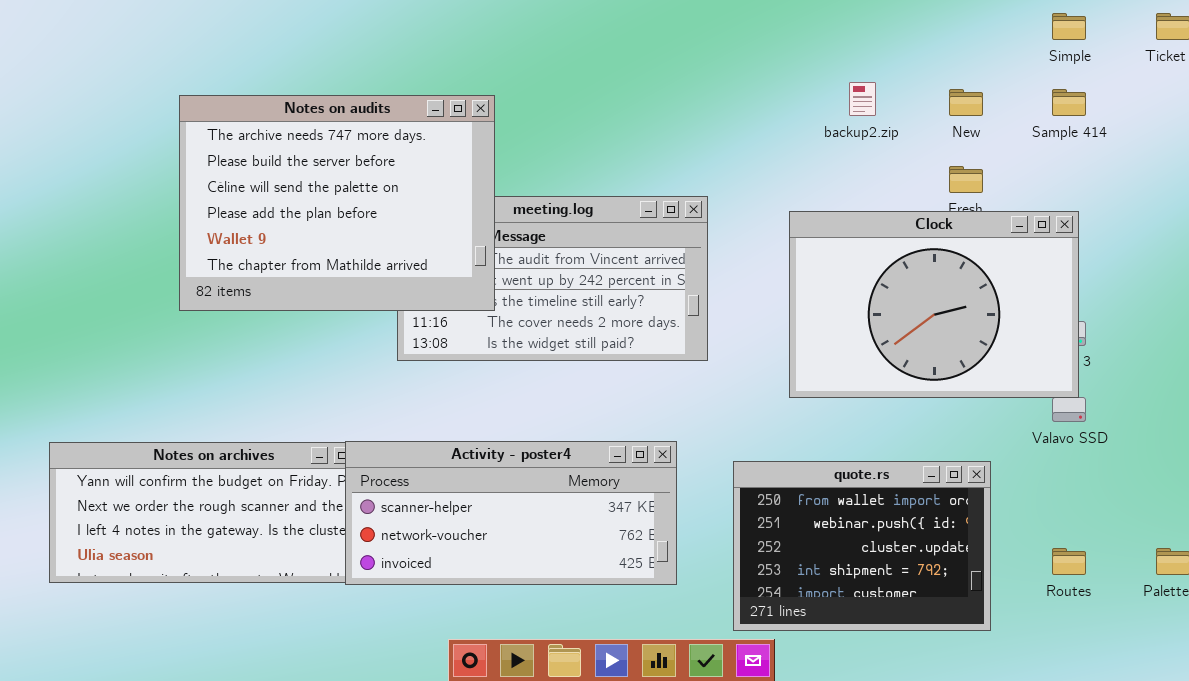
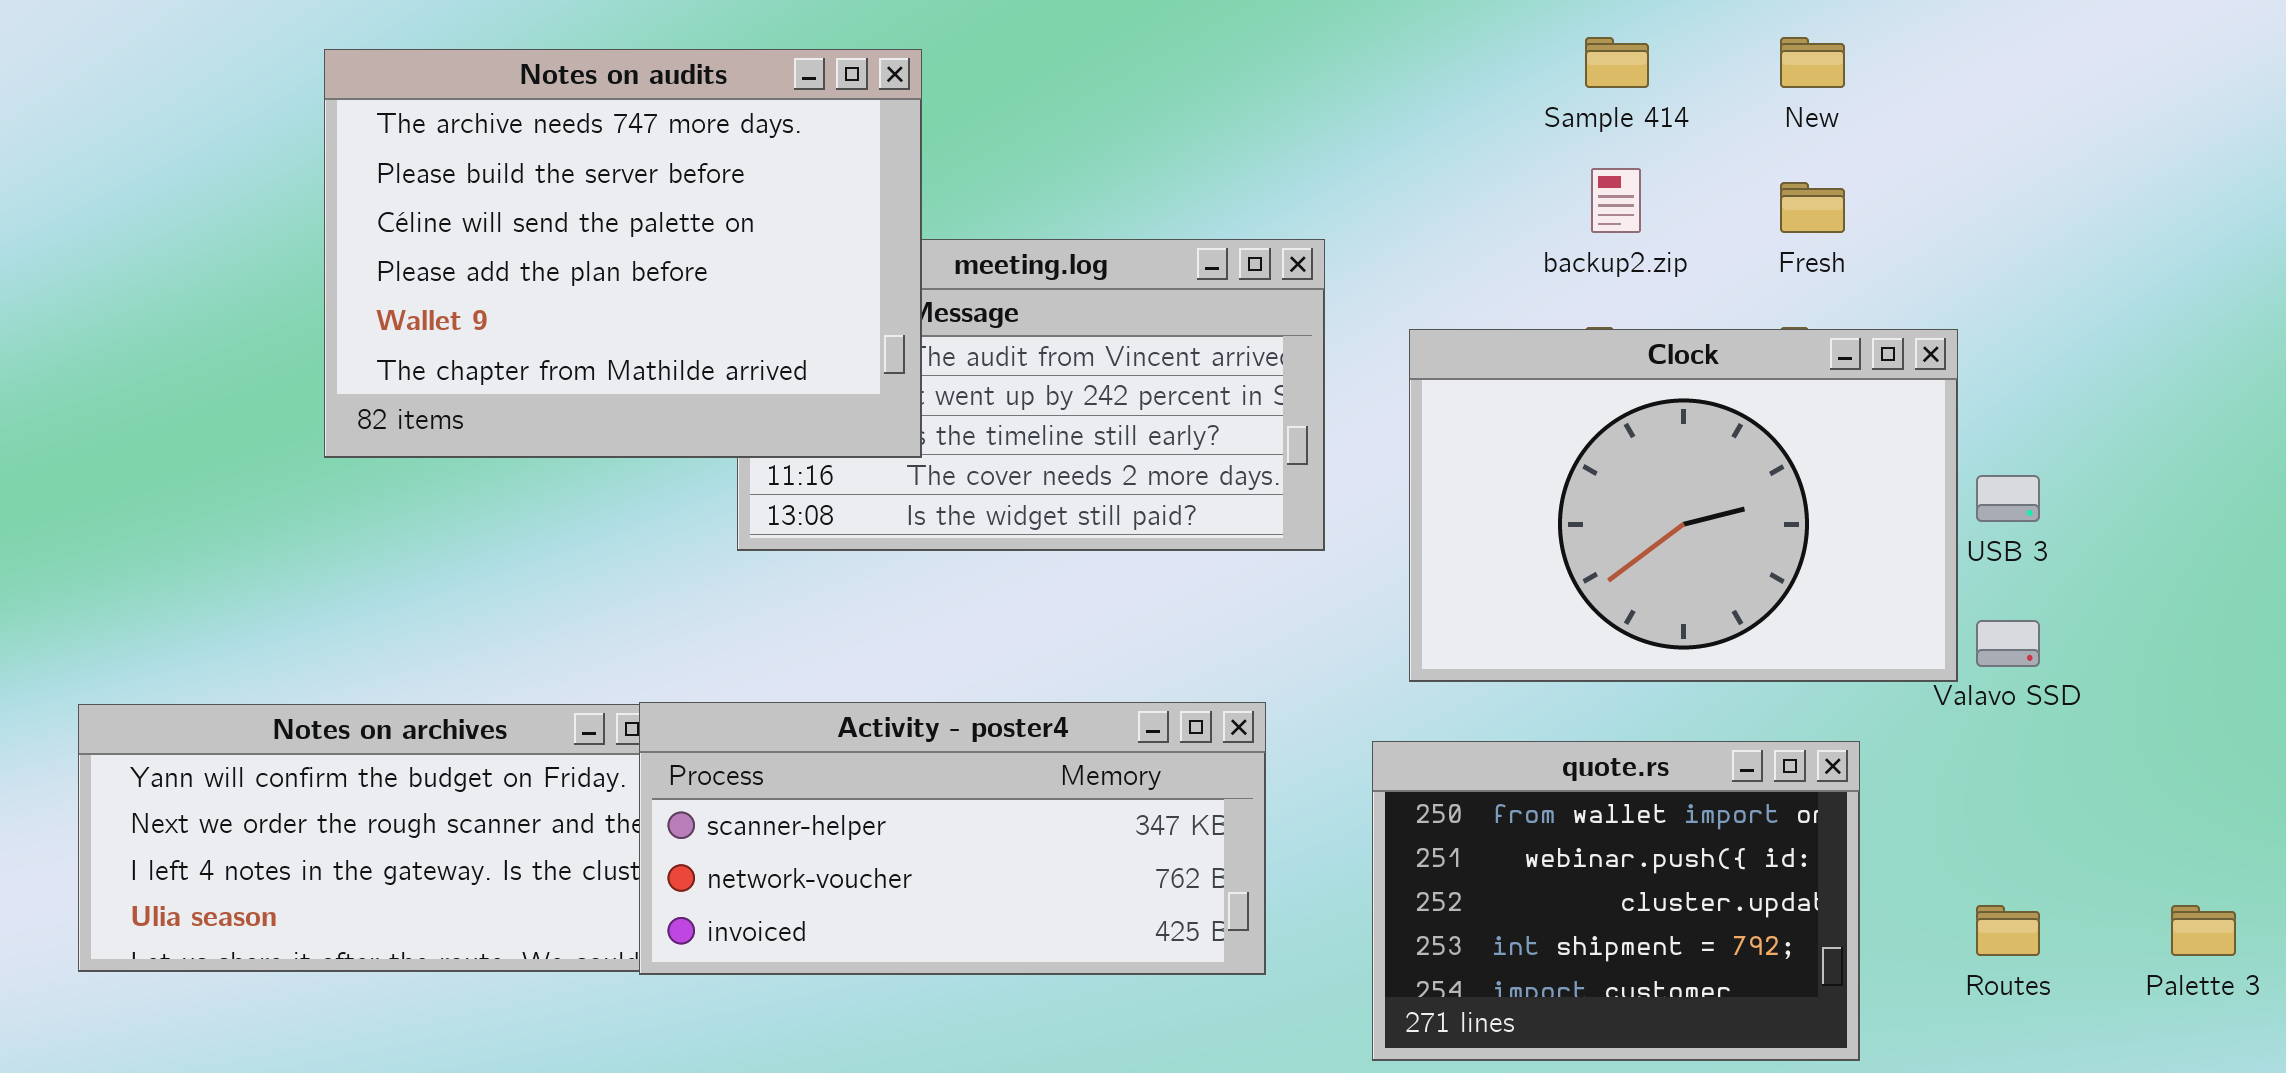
backup2.zip: [849,82,876,116] -> [1591,168,1641,233], moved
Sample 414: [1052,89,1086,116] -> [1585,37,1649,88], moved
Clock: [789,211,1079,398] -> [1409,329,1958,682], moved

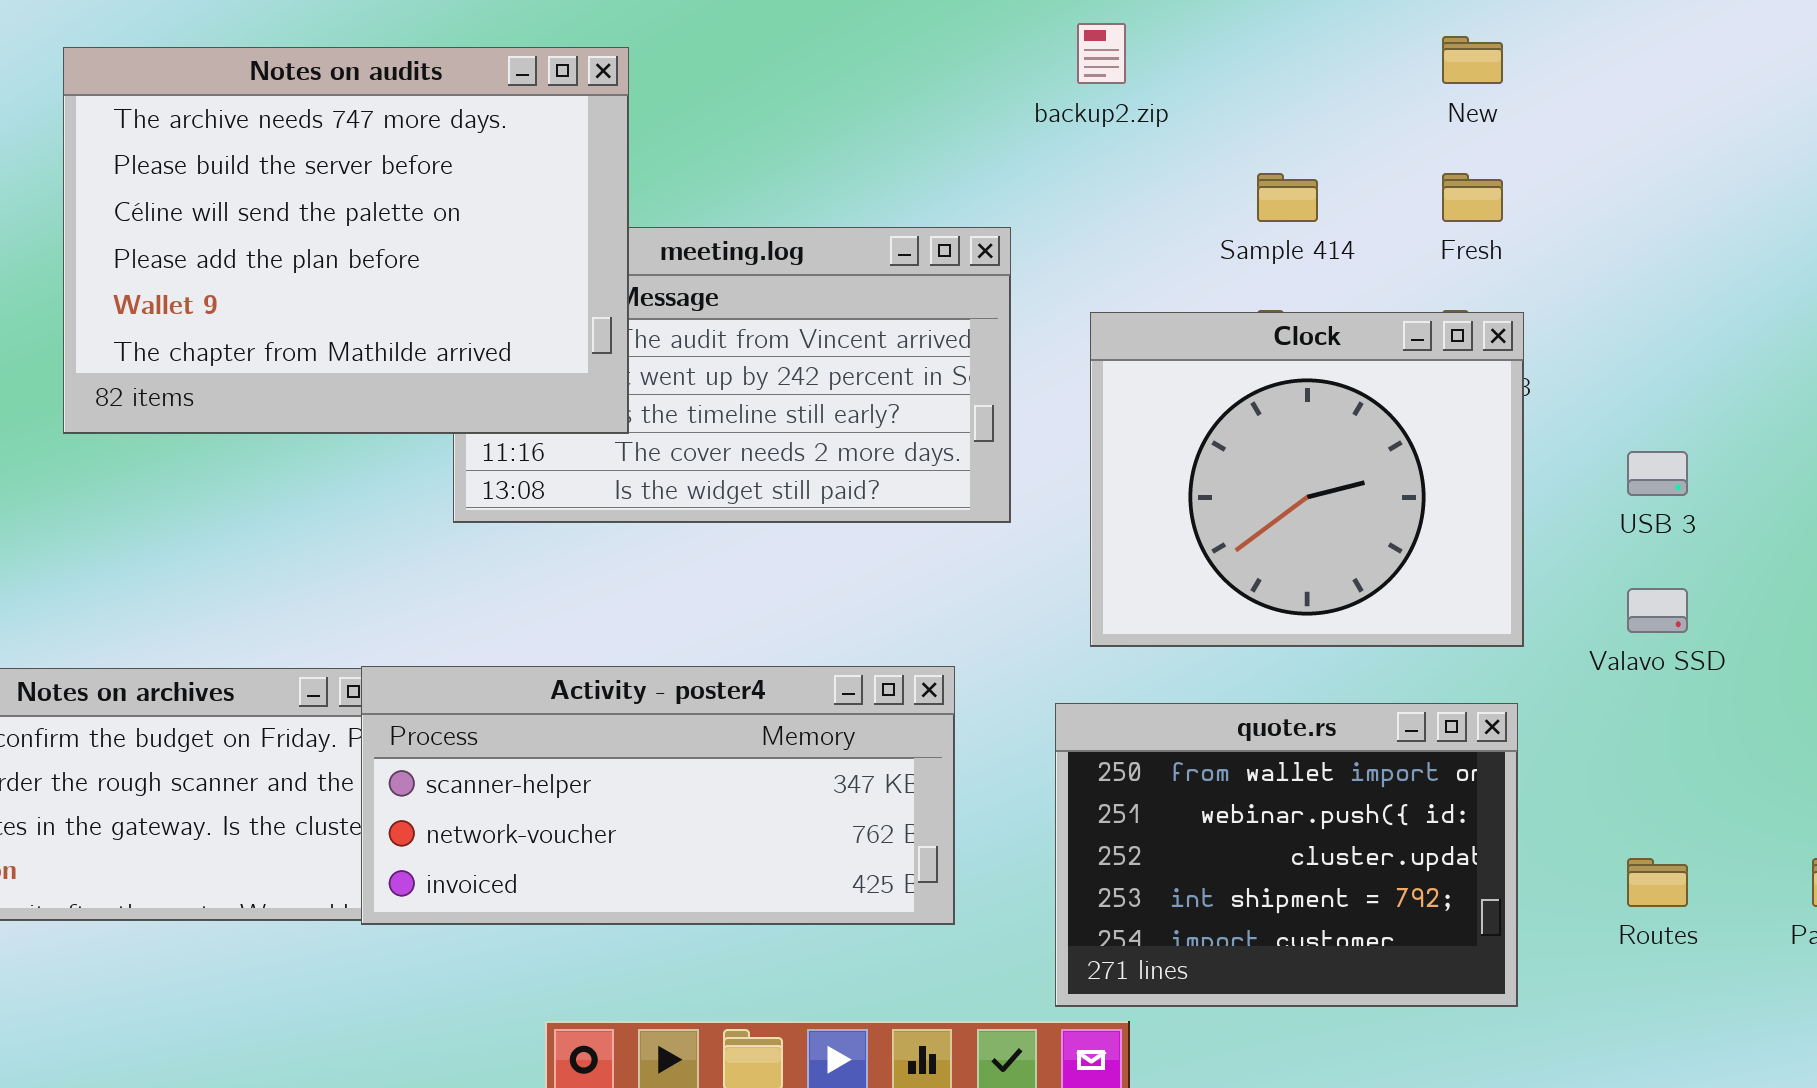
Sample 414: [1585,37,1649,88] -> [1257,173,1318,222], moved
backup2.zip: [1591,168,1641,233] -> [1077,23,1126,84], moved
Clock: [1409,329,1958,682] -> [1090,312,1524,647], resized

